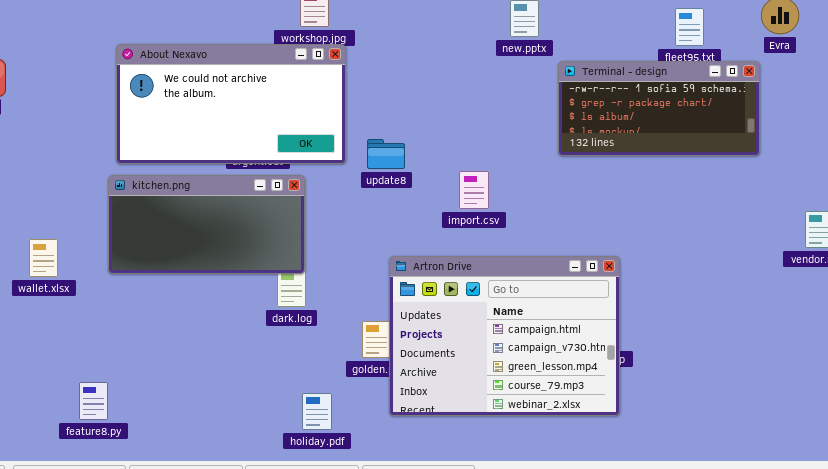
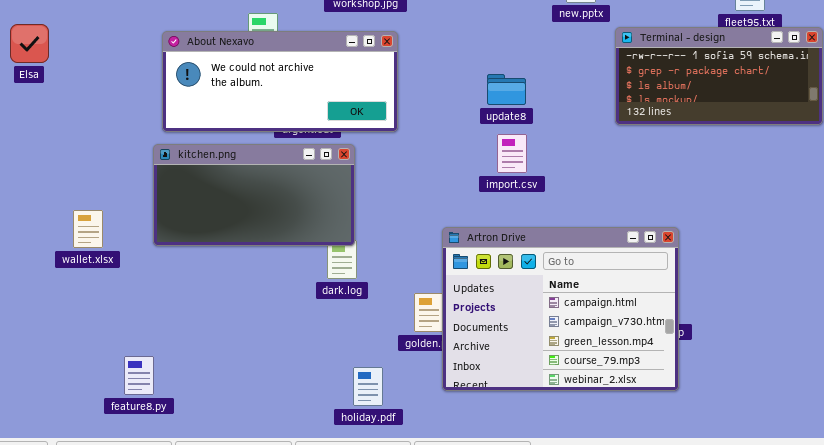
About Nexavo: [116,44,346,164] -> [162,31,398,132], resized
update8: [367,139,405,169] -> [487,74,526,105], moved
import.csv: [459,171,489,209] -> [497,134,527,173], moved

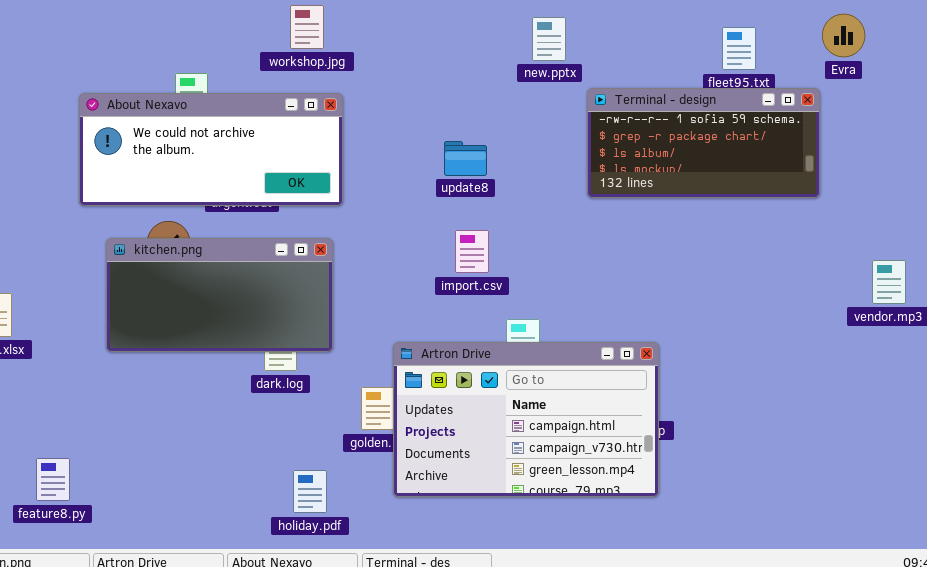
import.csv: [497,134,527,173] -> [455,230,489,273], moved
kitchen.png: [153,144,355,246] -> [106,238,333,352], moved
Artron Drive: [442,227,679,391] -> [393,342,659,497], resized

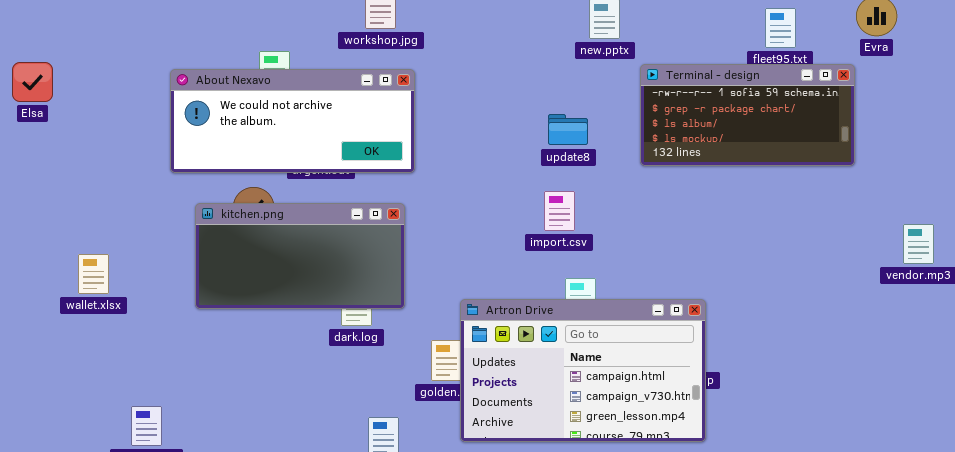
update8: [444,141,487,176] -> [548,114,588,145], moved
import.csv: [455,230,489,273] -> [544,191,575,231], moved

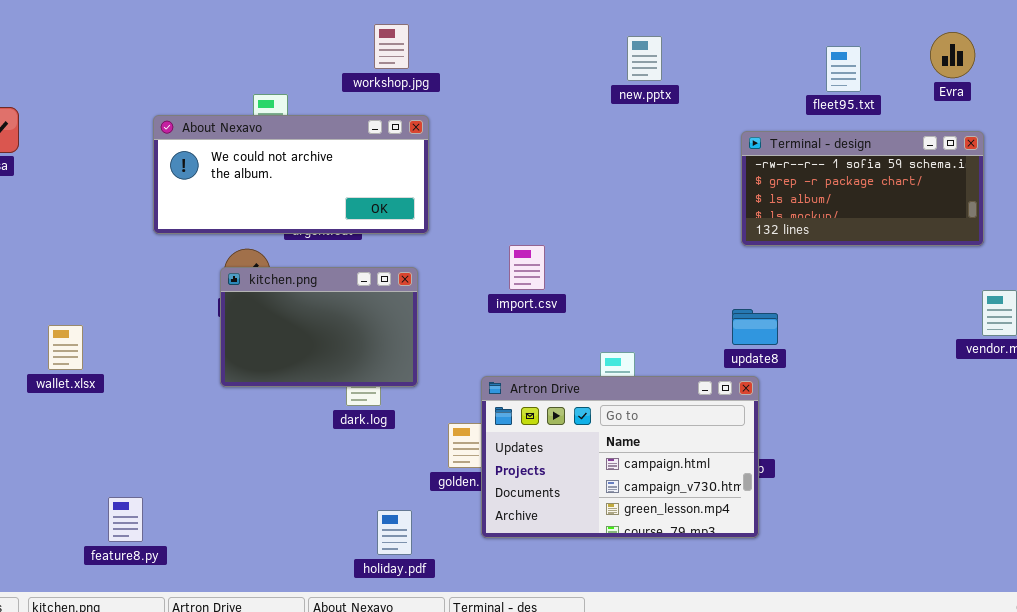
Terminal - design: [640,64,855,166] -> [741,131,984,246], moved
update8: [548,114,588,145] -> [732,309,778,345], moved
import.csv: [544,191,575,231] -> [509,245,545,290], moved
kitchen.png: [195,203,405,309] -> [220,267,418,387], resized

